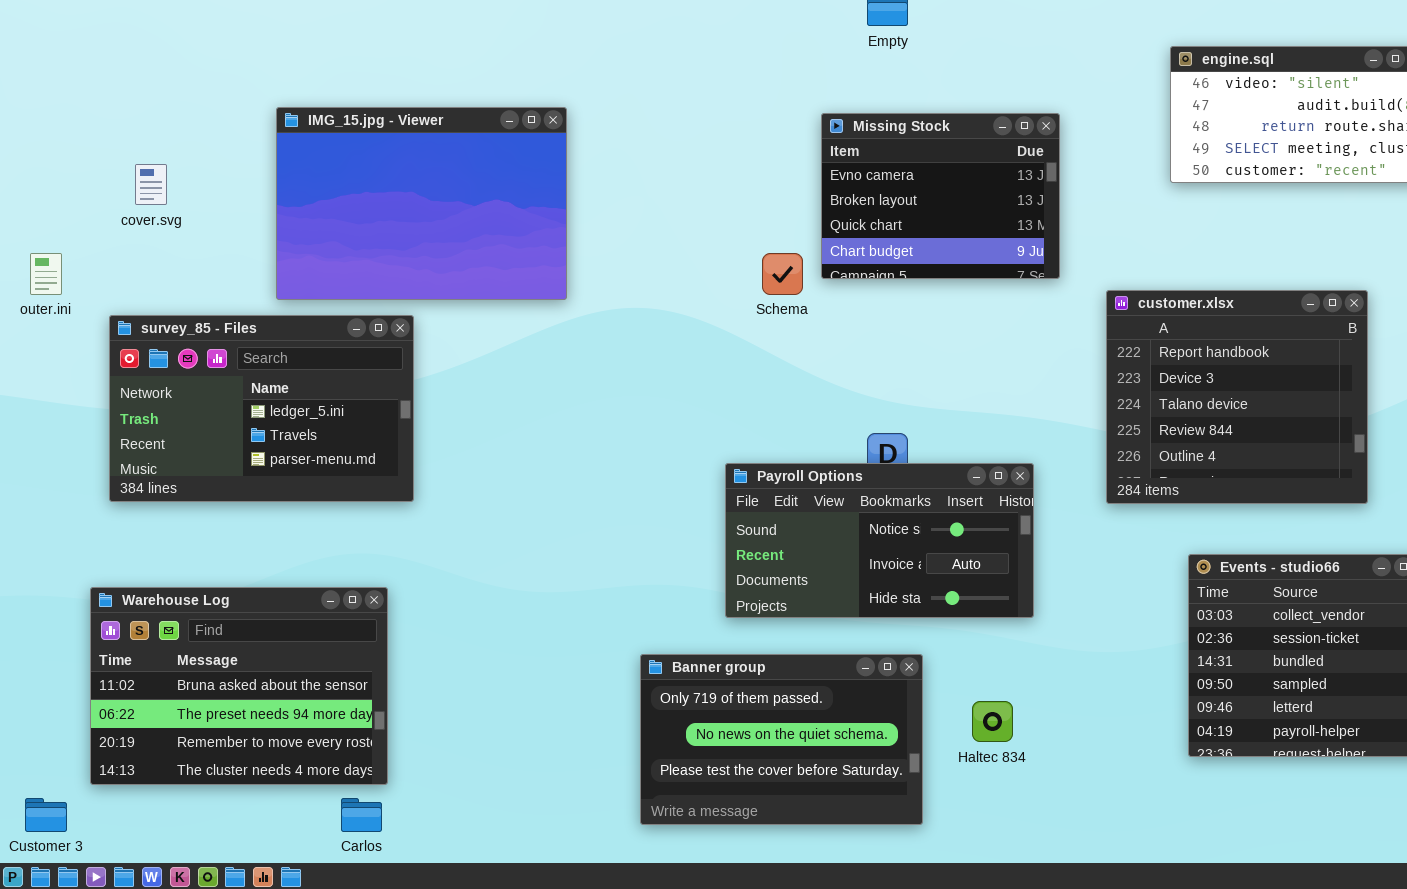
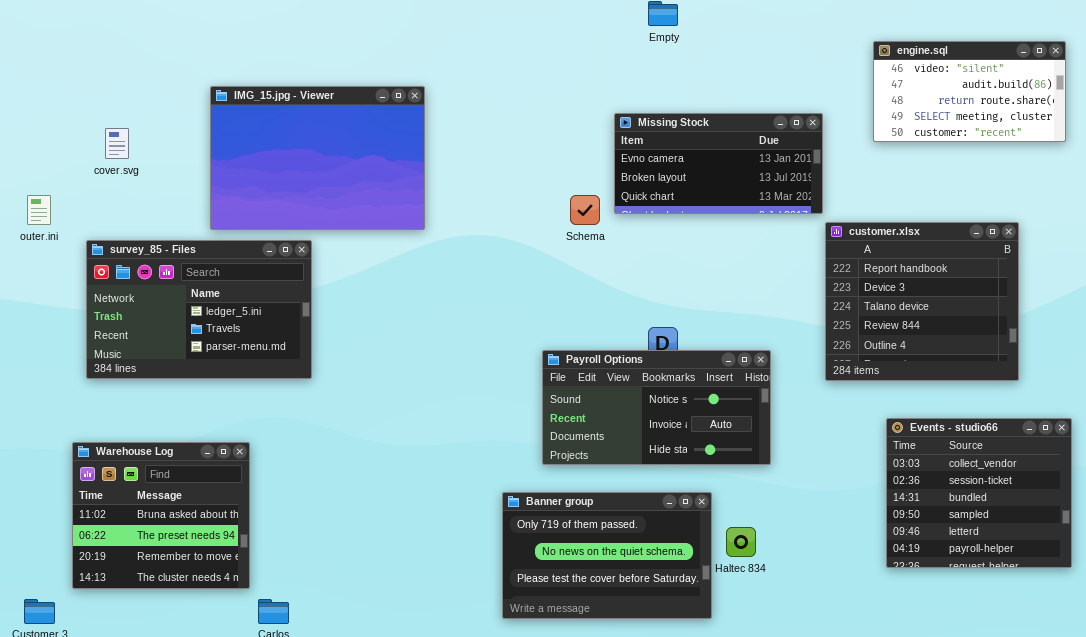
Missing Stock: [821,113,1060,279] -> [614,113,823,214], resized
Warehouse Log: [90,587,388,785] -> [72,442,250,589], resized
Banner group: [640,654,923,825] -> [502,492,712,619], moved

